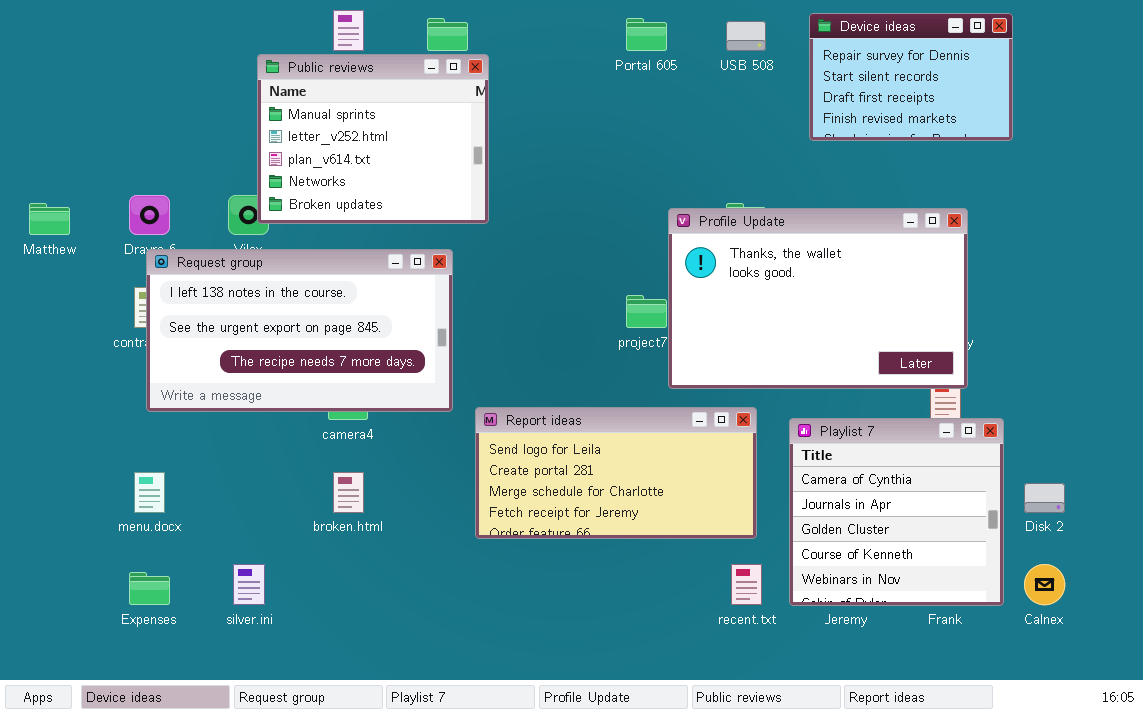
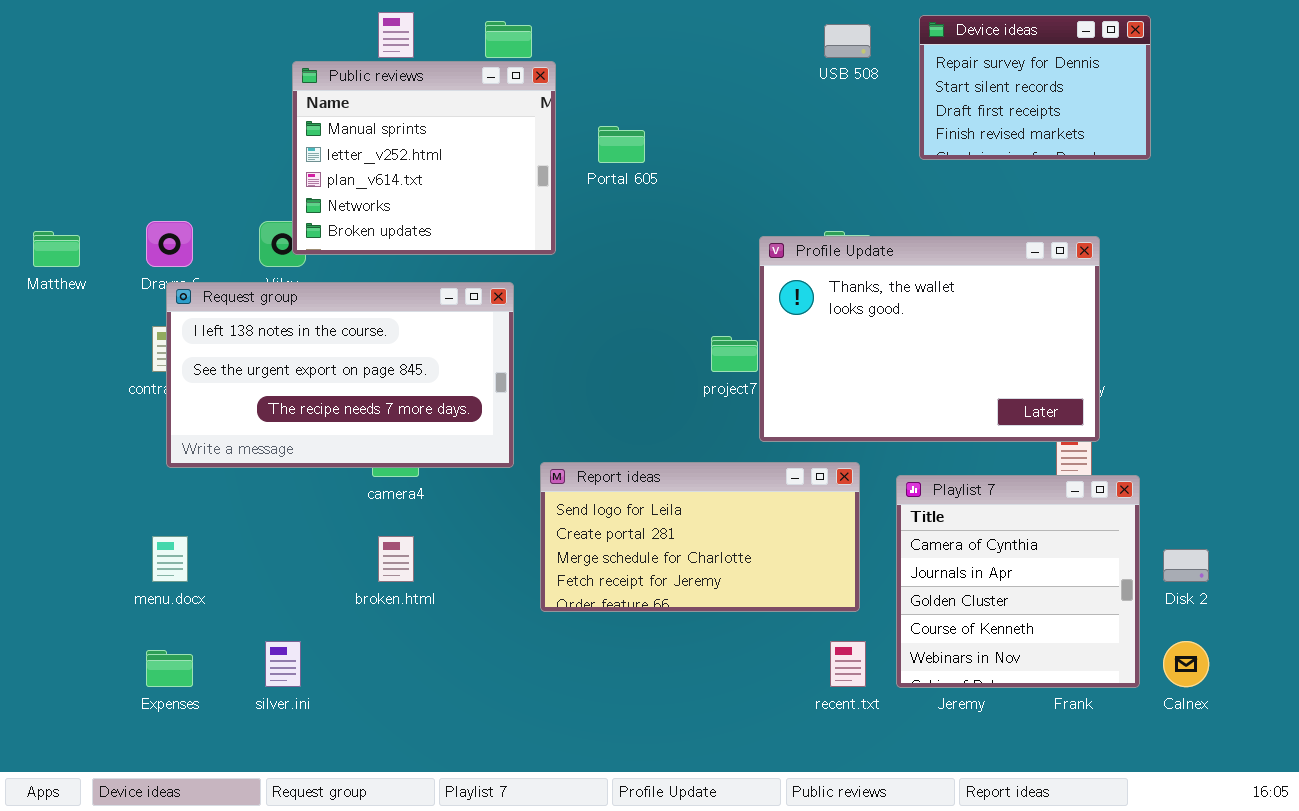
Portal 605: [626,18,667,51] -> [598,126,645,163], moved

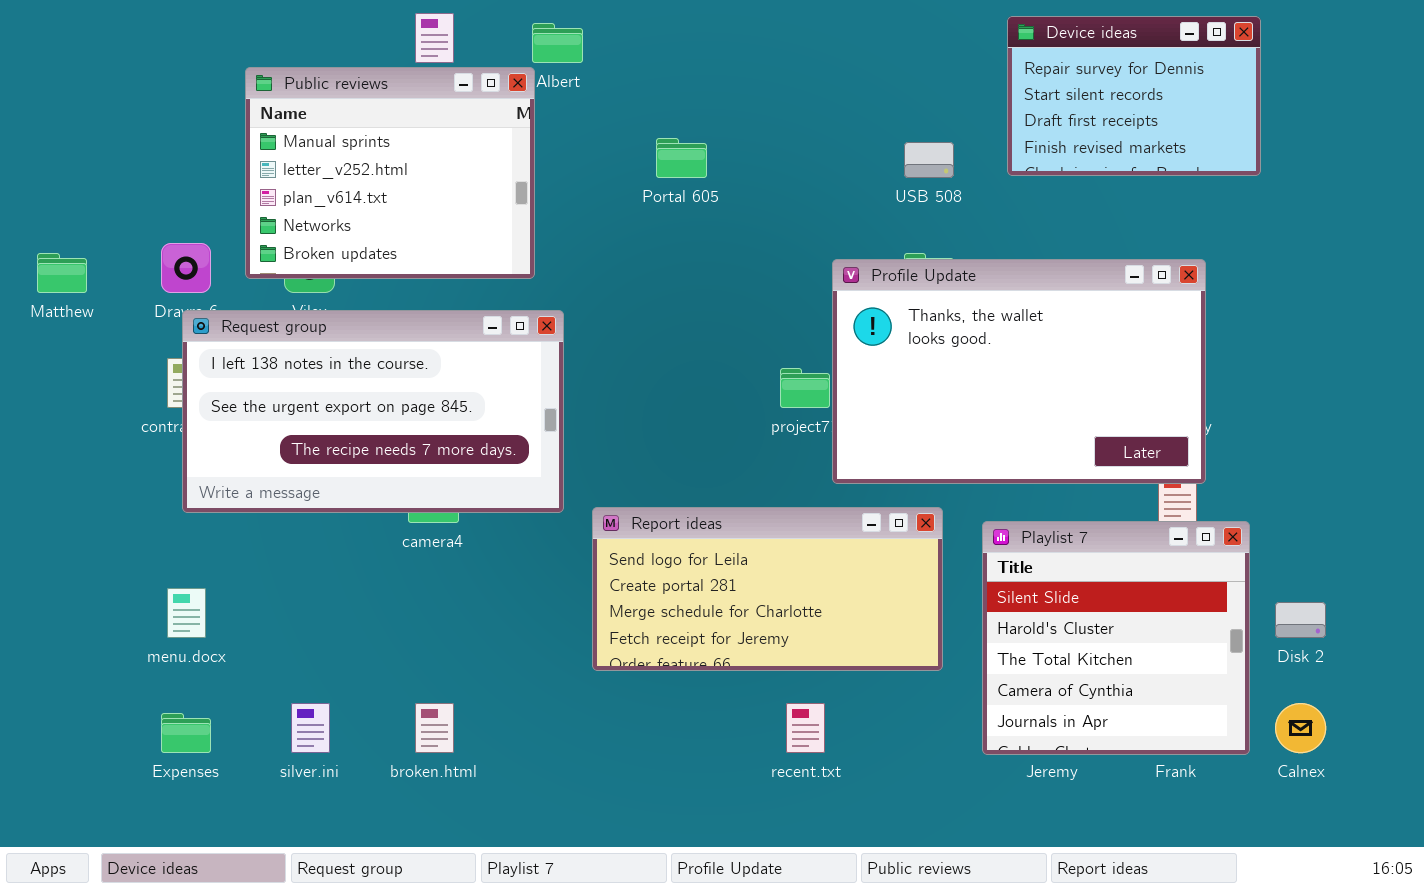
USB 508: [824,24,871,58] -> [904,142,954,178], moved
Public reviews: [292,61,556,255] -> [245,67,535,279], moved
Playlist 7: [896,475,1140,688] -> [982,521,1250,755], scrolled up 3 rows
broken.html: [378,536,414,582] -> [415,703,454,753], moved
recent.txt: [830,641,866,687] -> [786,703,825,753], moved

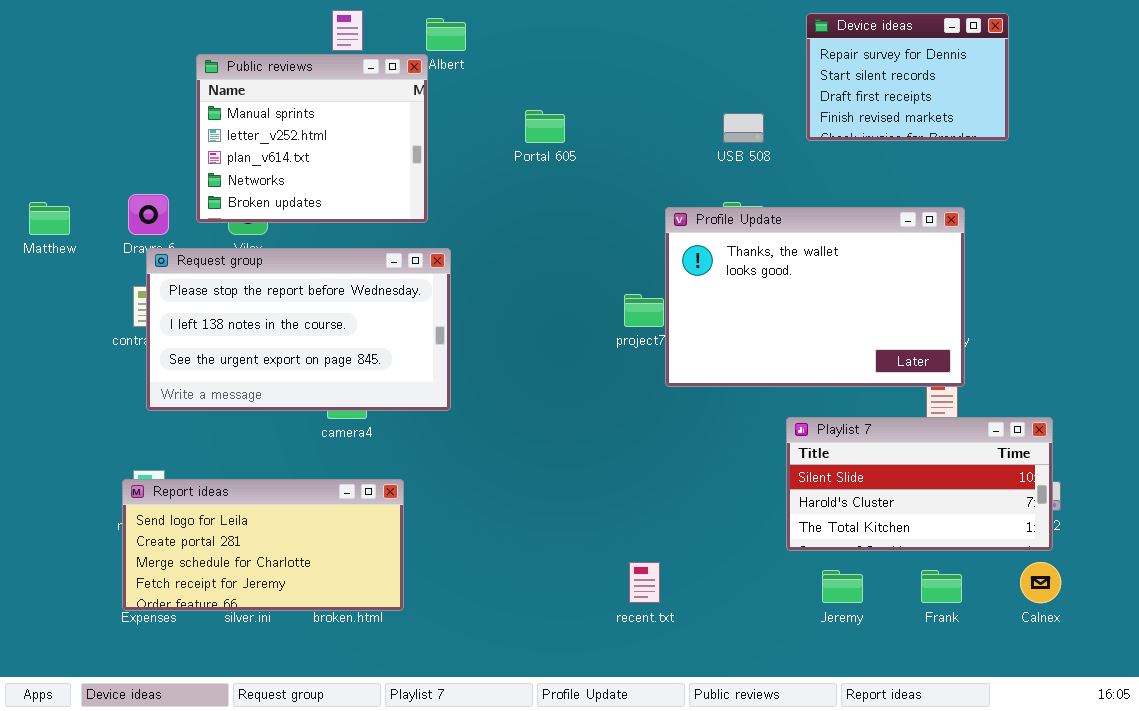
Request group: [182,310,564,513] -> [146,248,451,411], scrolled up 1 row
Report ideas: [592,507,943,671] -> [122,479,404,611], moved
Playlist 7: [982,521,1250,755] -> [786,417,1053,551], resized

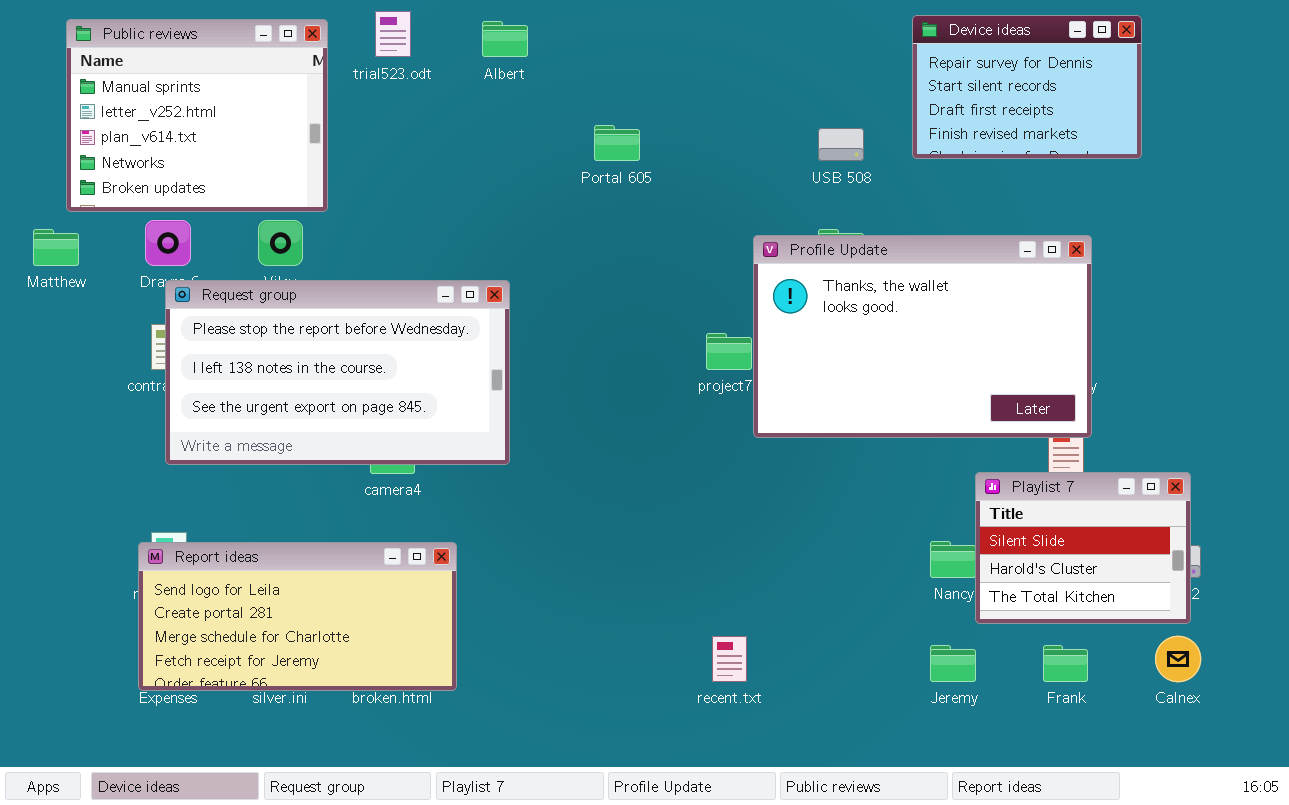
Public reviews: [196,54,428,223] -> [66,19,328,212], moved
Playlist 7: [786,417,1053,551] -> [975,472,1191,624], resized

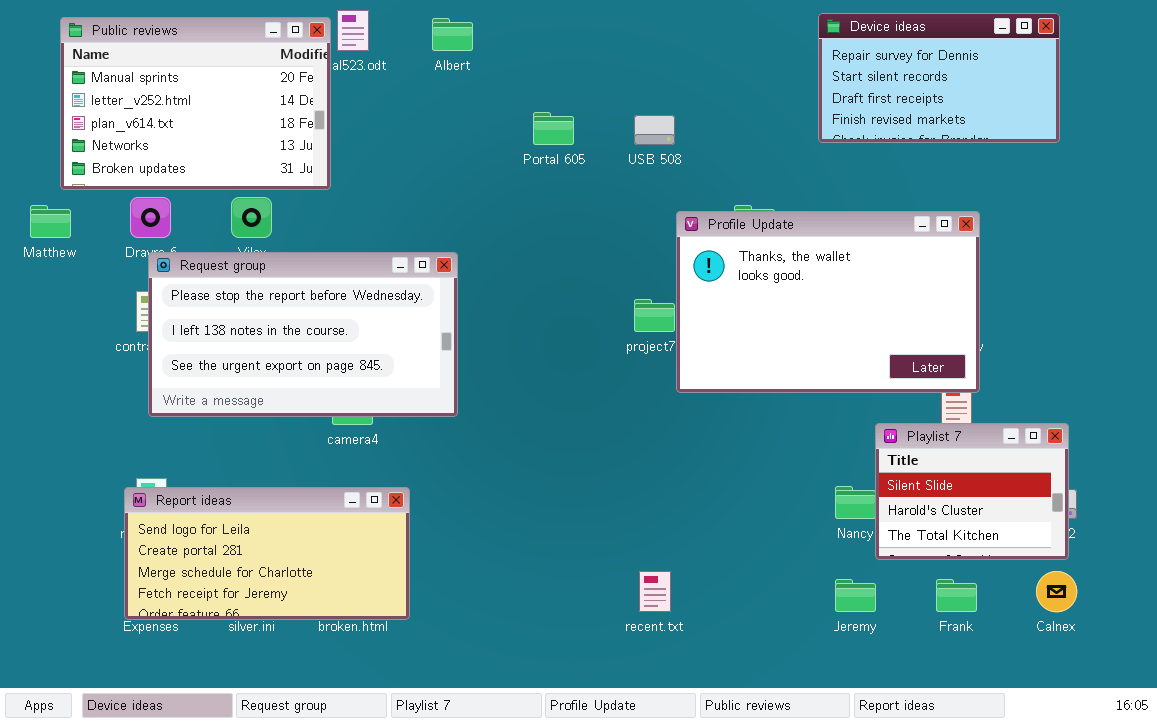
Device ideas: [912,15,1142,159] -> [818,13,1060,143], resized
Public reviews: [66,19,328,212] -> [60,17,331,190], resized
USB 508: [818,128,864,161] -> [634,115,675,145], moved

